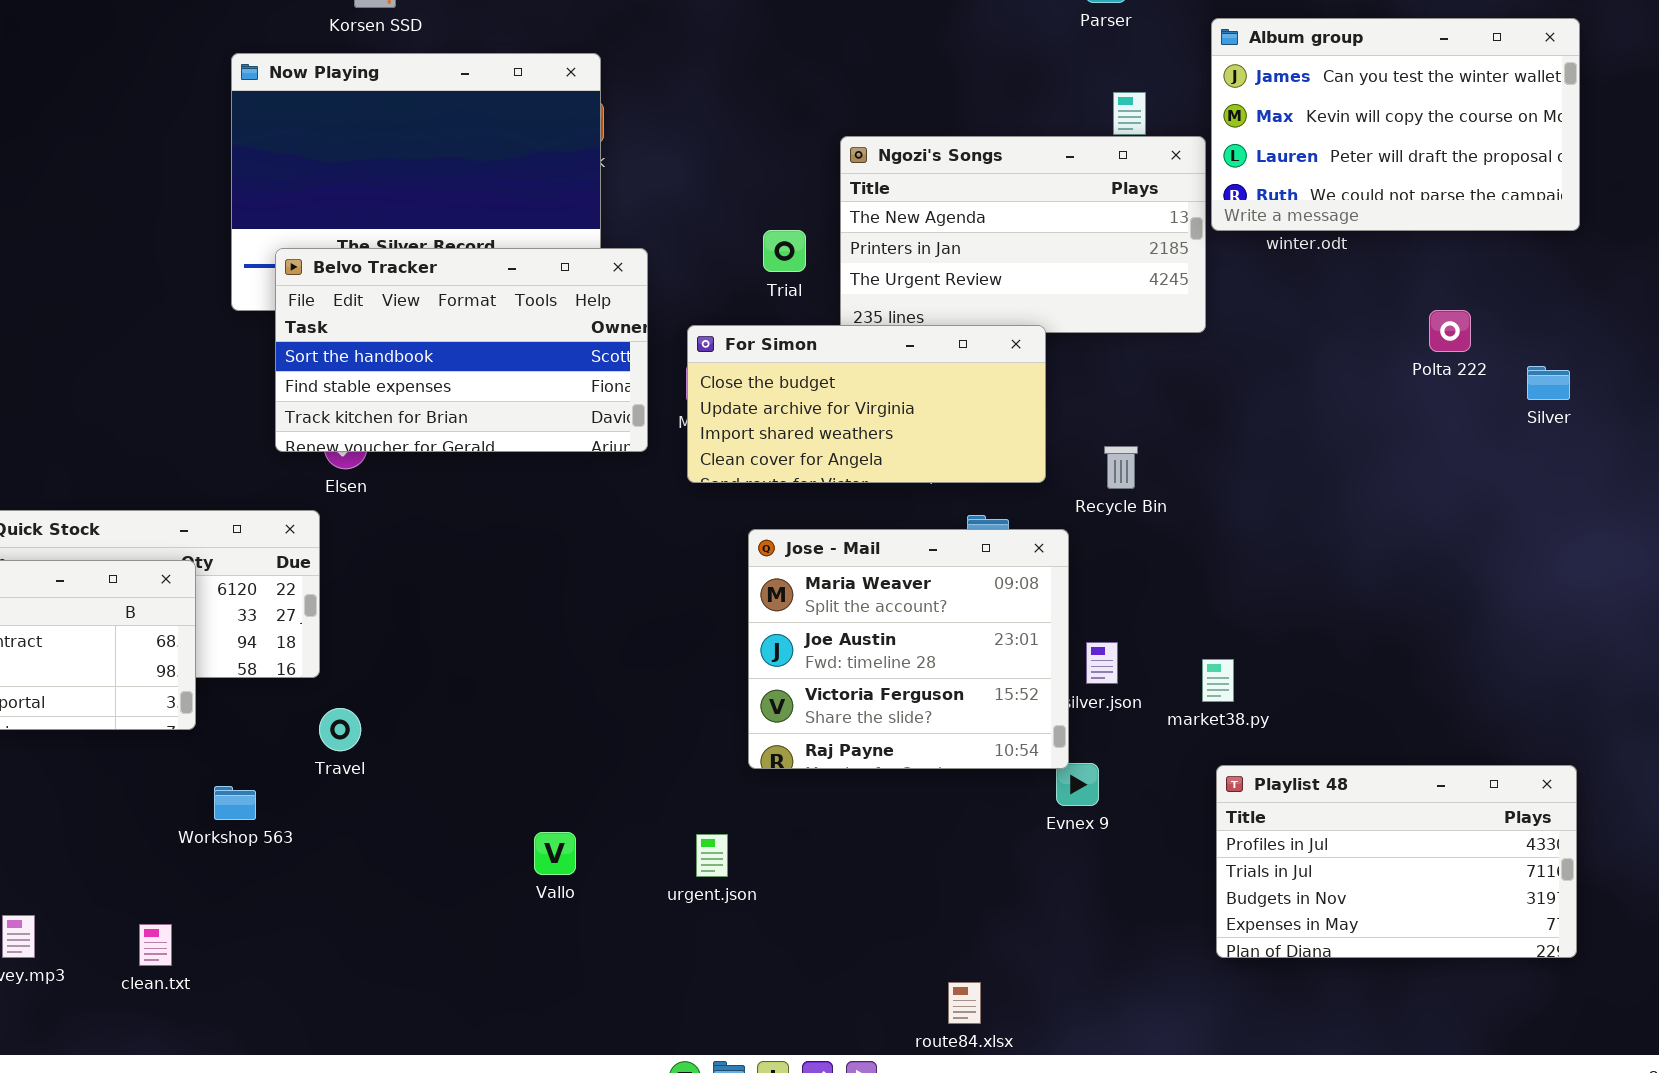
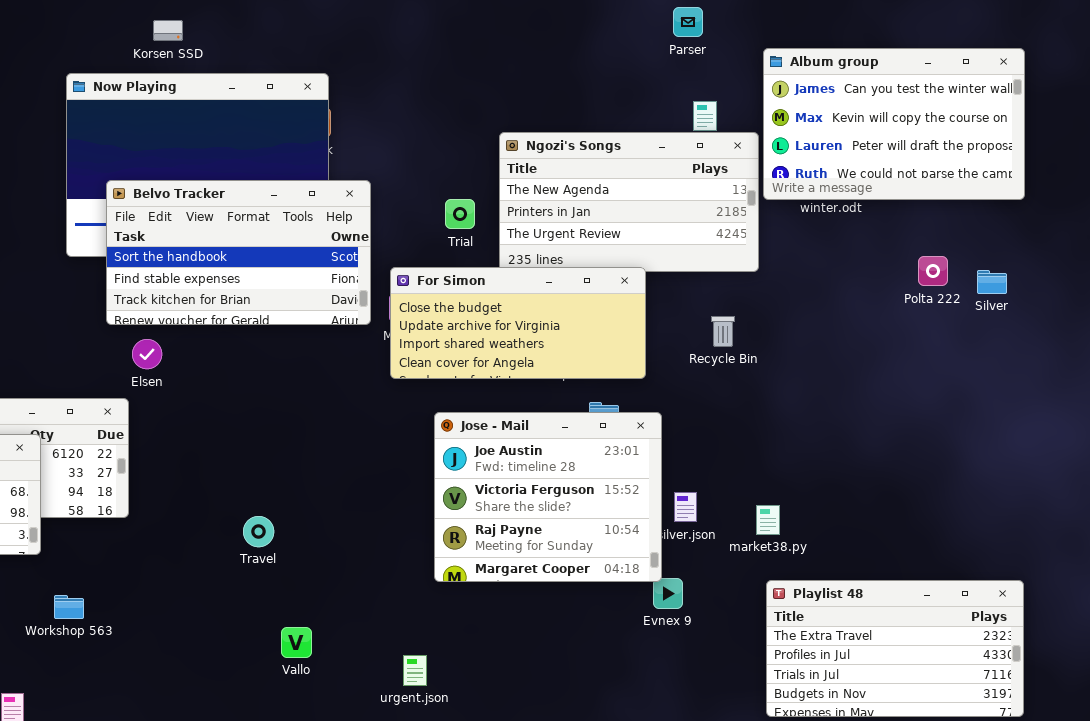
Belvo Tracker: [275,248,648,452] -> [106,180,371,325], moved
Silver: [1527,366,1570,400] -> [977,270,1007,294], moved
Recycle Bin: [1104,446,1138,489] -> [711,316,735,347], moved
Jose - Mail: [748,529,1069,769] -> [434,412,662,582], scrolled down 1 row
Travel: [319,708,361,751] -> [243,516,274,547], moved
Playlist 48: [1216,765,1577,958] -> [766,580,1024,717], scrolled up 1 row
urgent.json: [696,834,728,877] -> [403,655,427,686], moved

